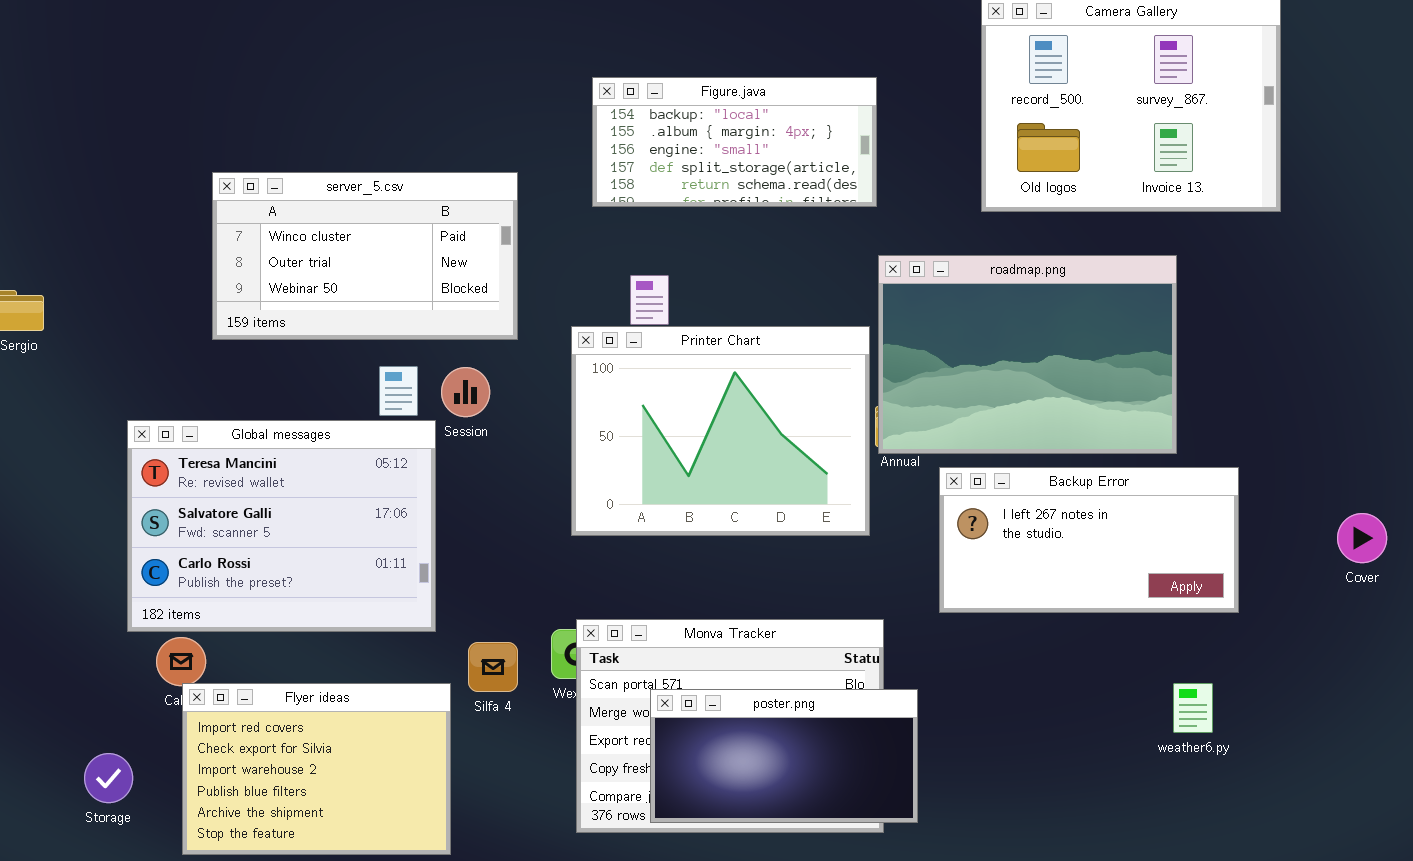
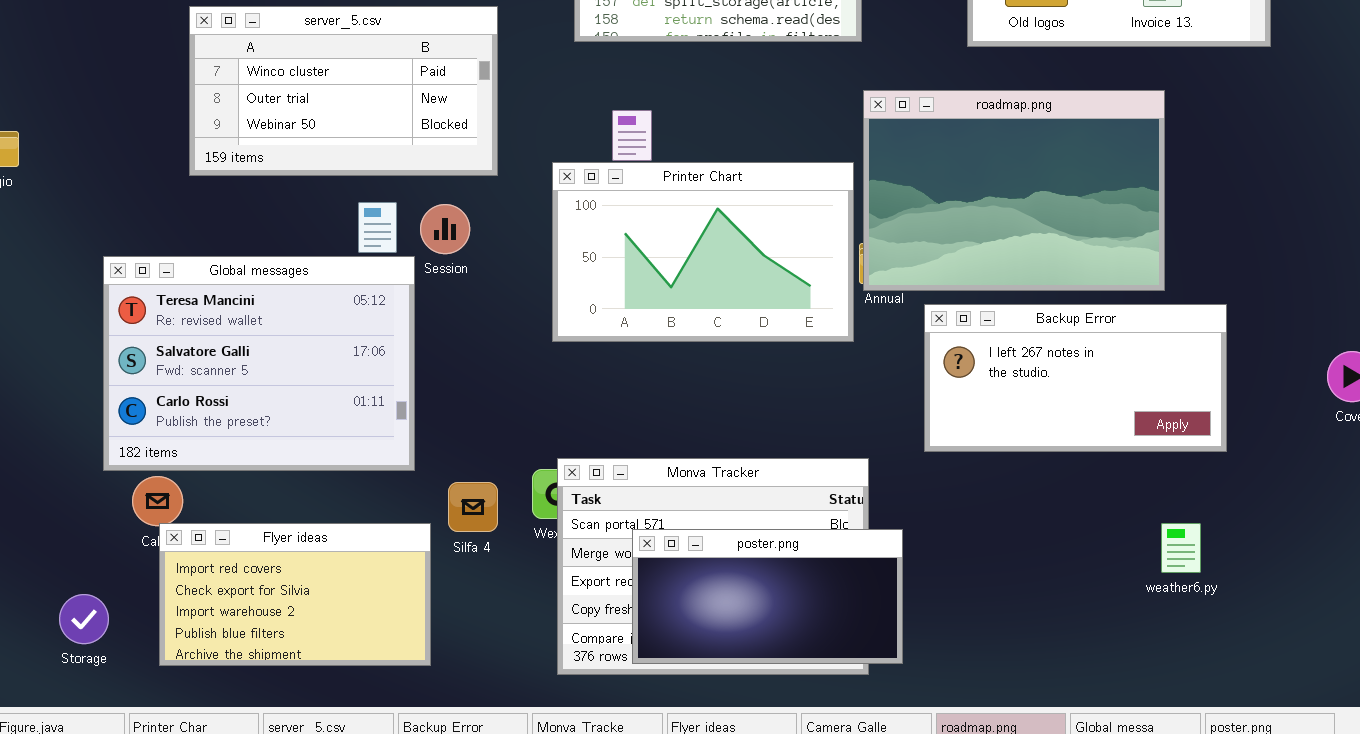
Printer Chart: [571,326,870,536] -> [552,162,854,342], resized
Flyer ideas: [182,683,451,855] -> [159,523,431,666], resized

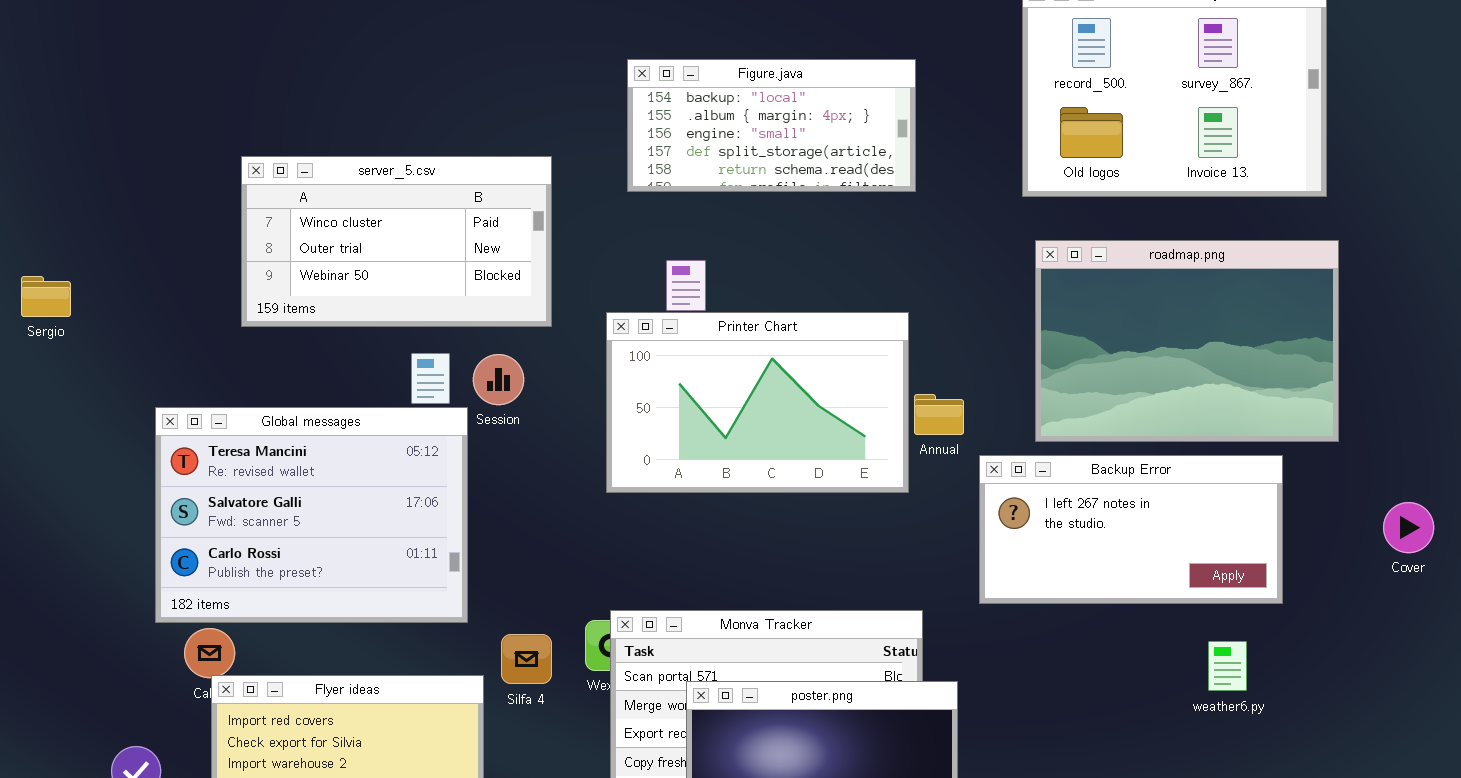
roadmap.png: [863,90,1165,291] -> [1035,240,1339,442], moved
weather6.py: [1161,523,1201,573] -> [1208,641,1247,691], moved

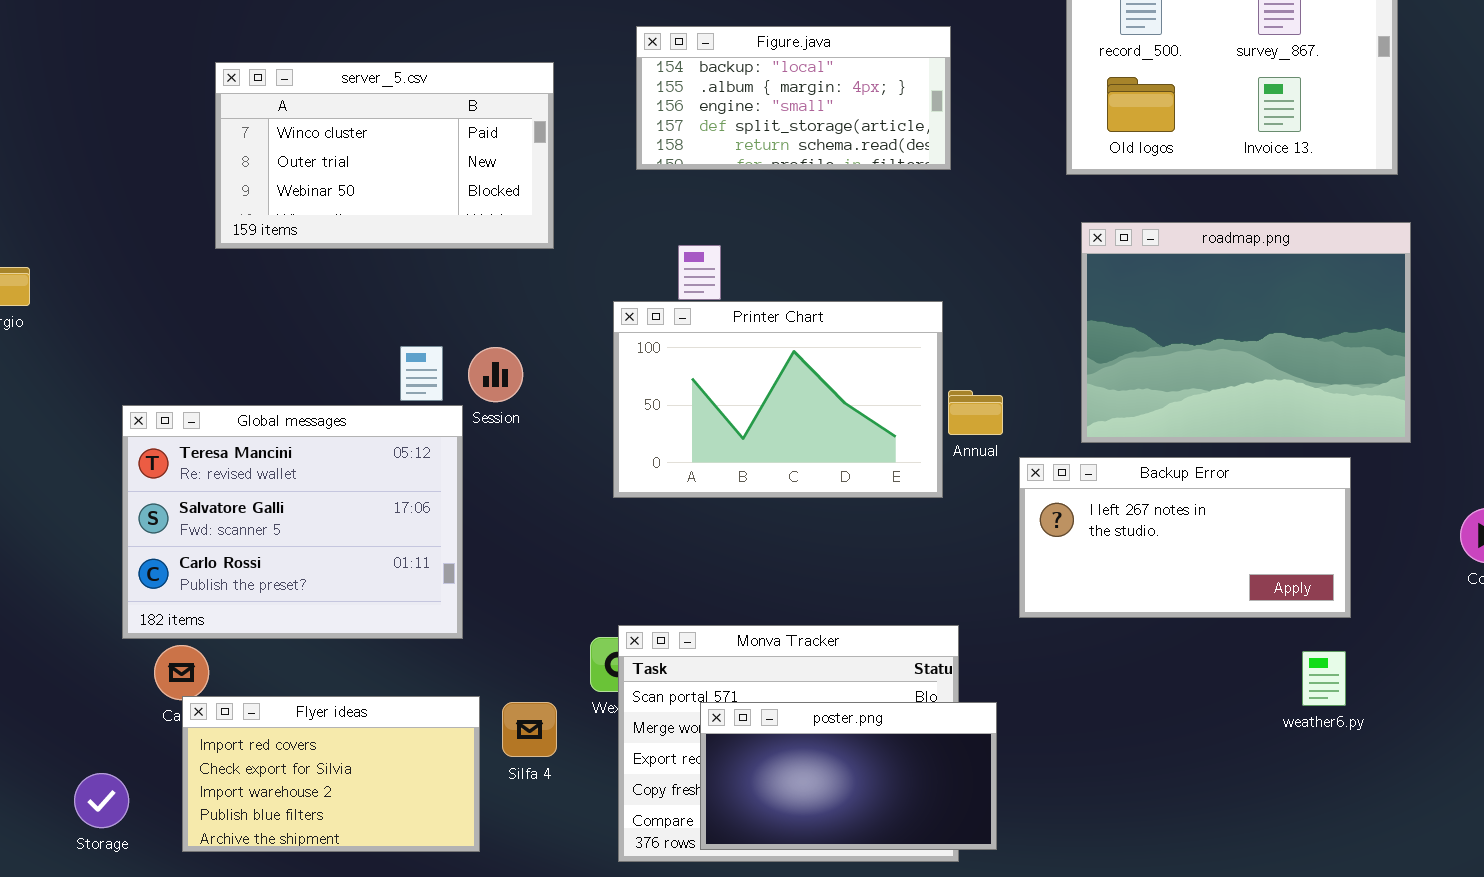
server_5.csv: [241,156,552,327] -> [215,62,554,249], moved
Silfa 4: [501,634,552,684] -> [502,702,557,757], moved
weather6.py: [1208,641,1247,691] -> [1302,651,1346,706], moved

